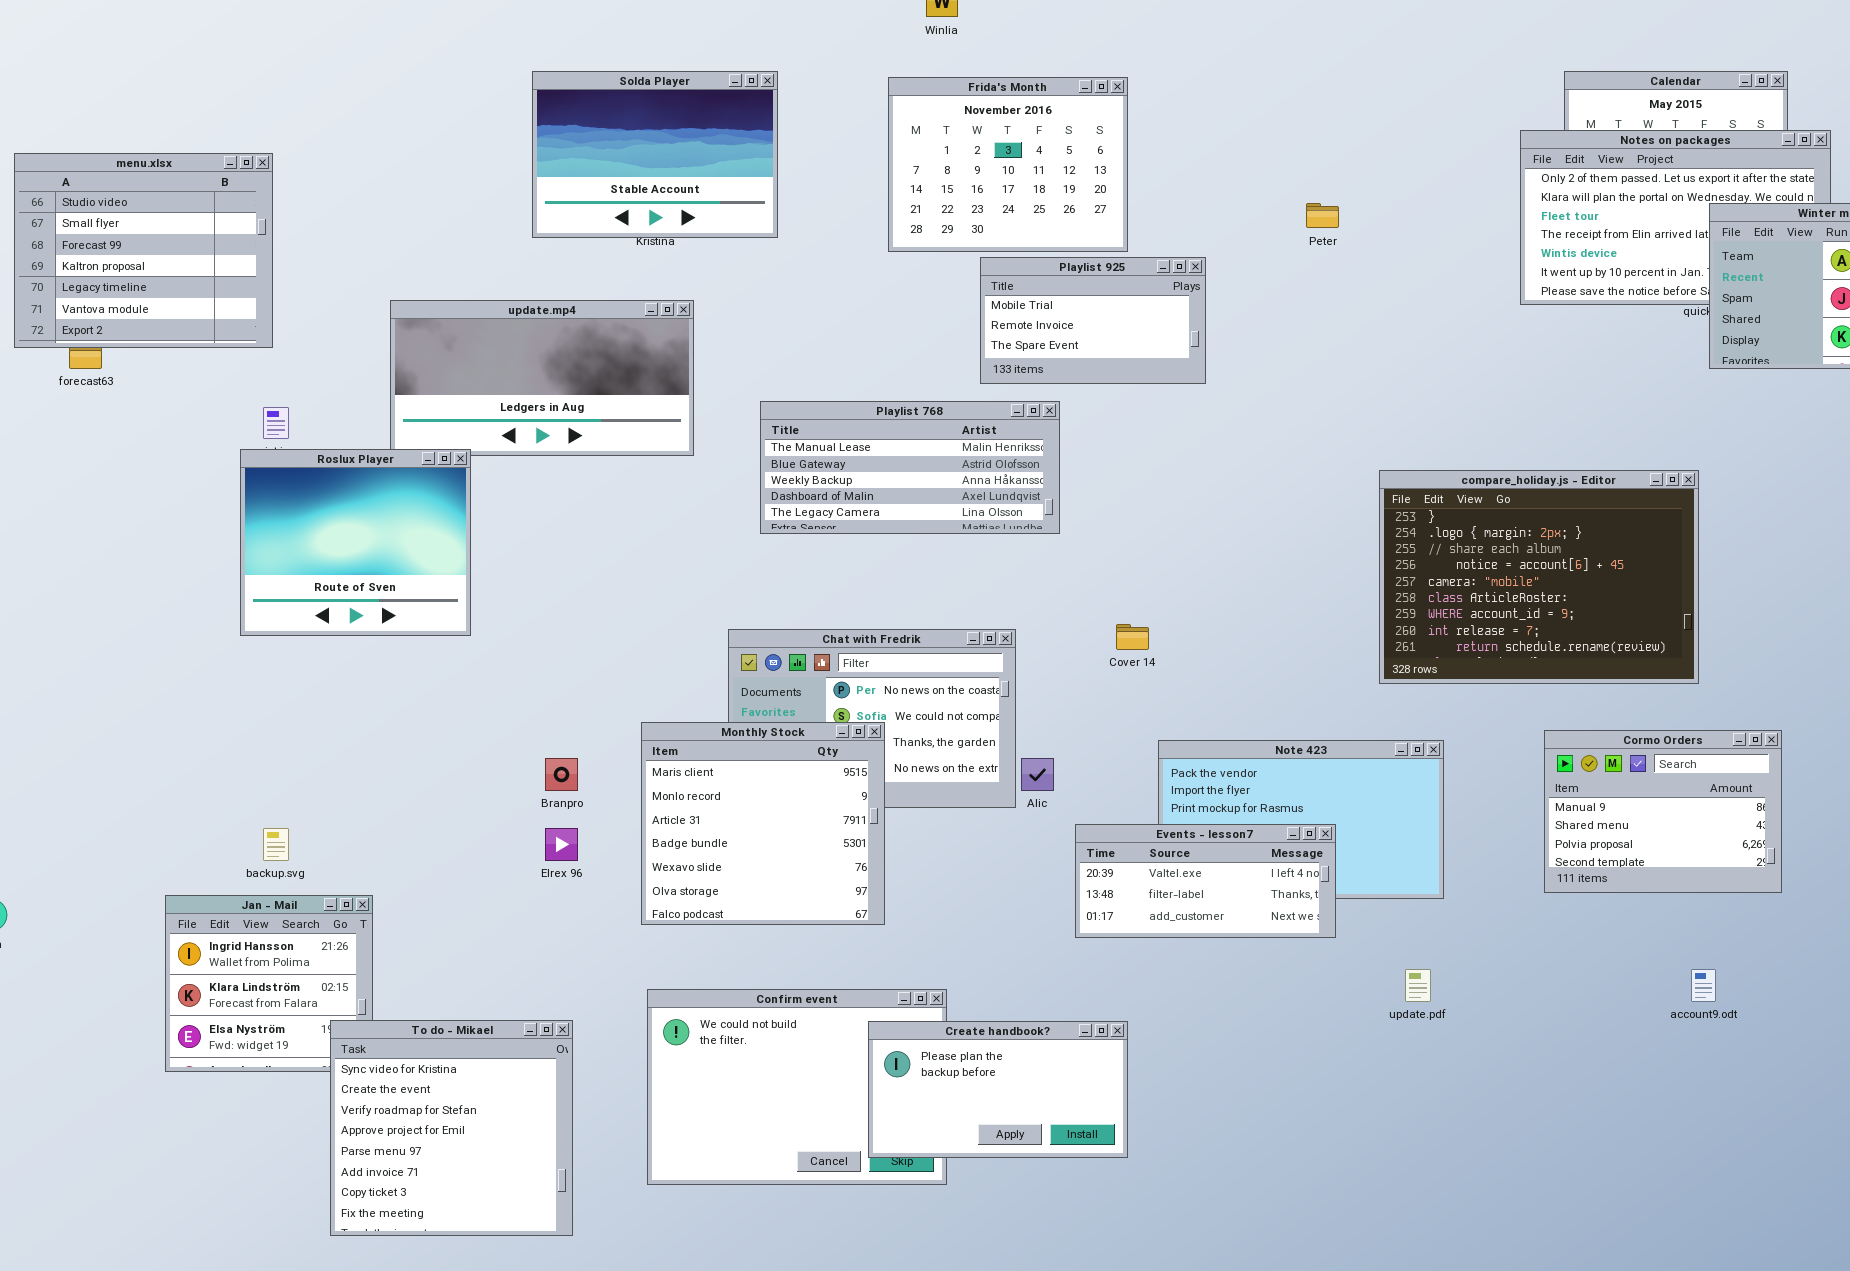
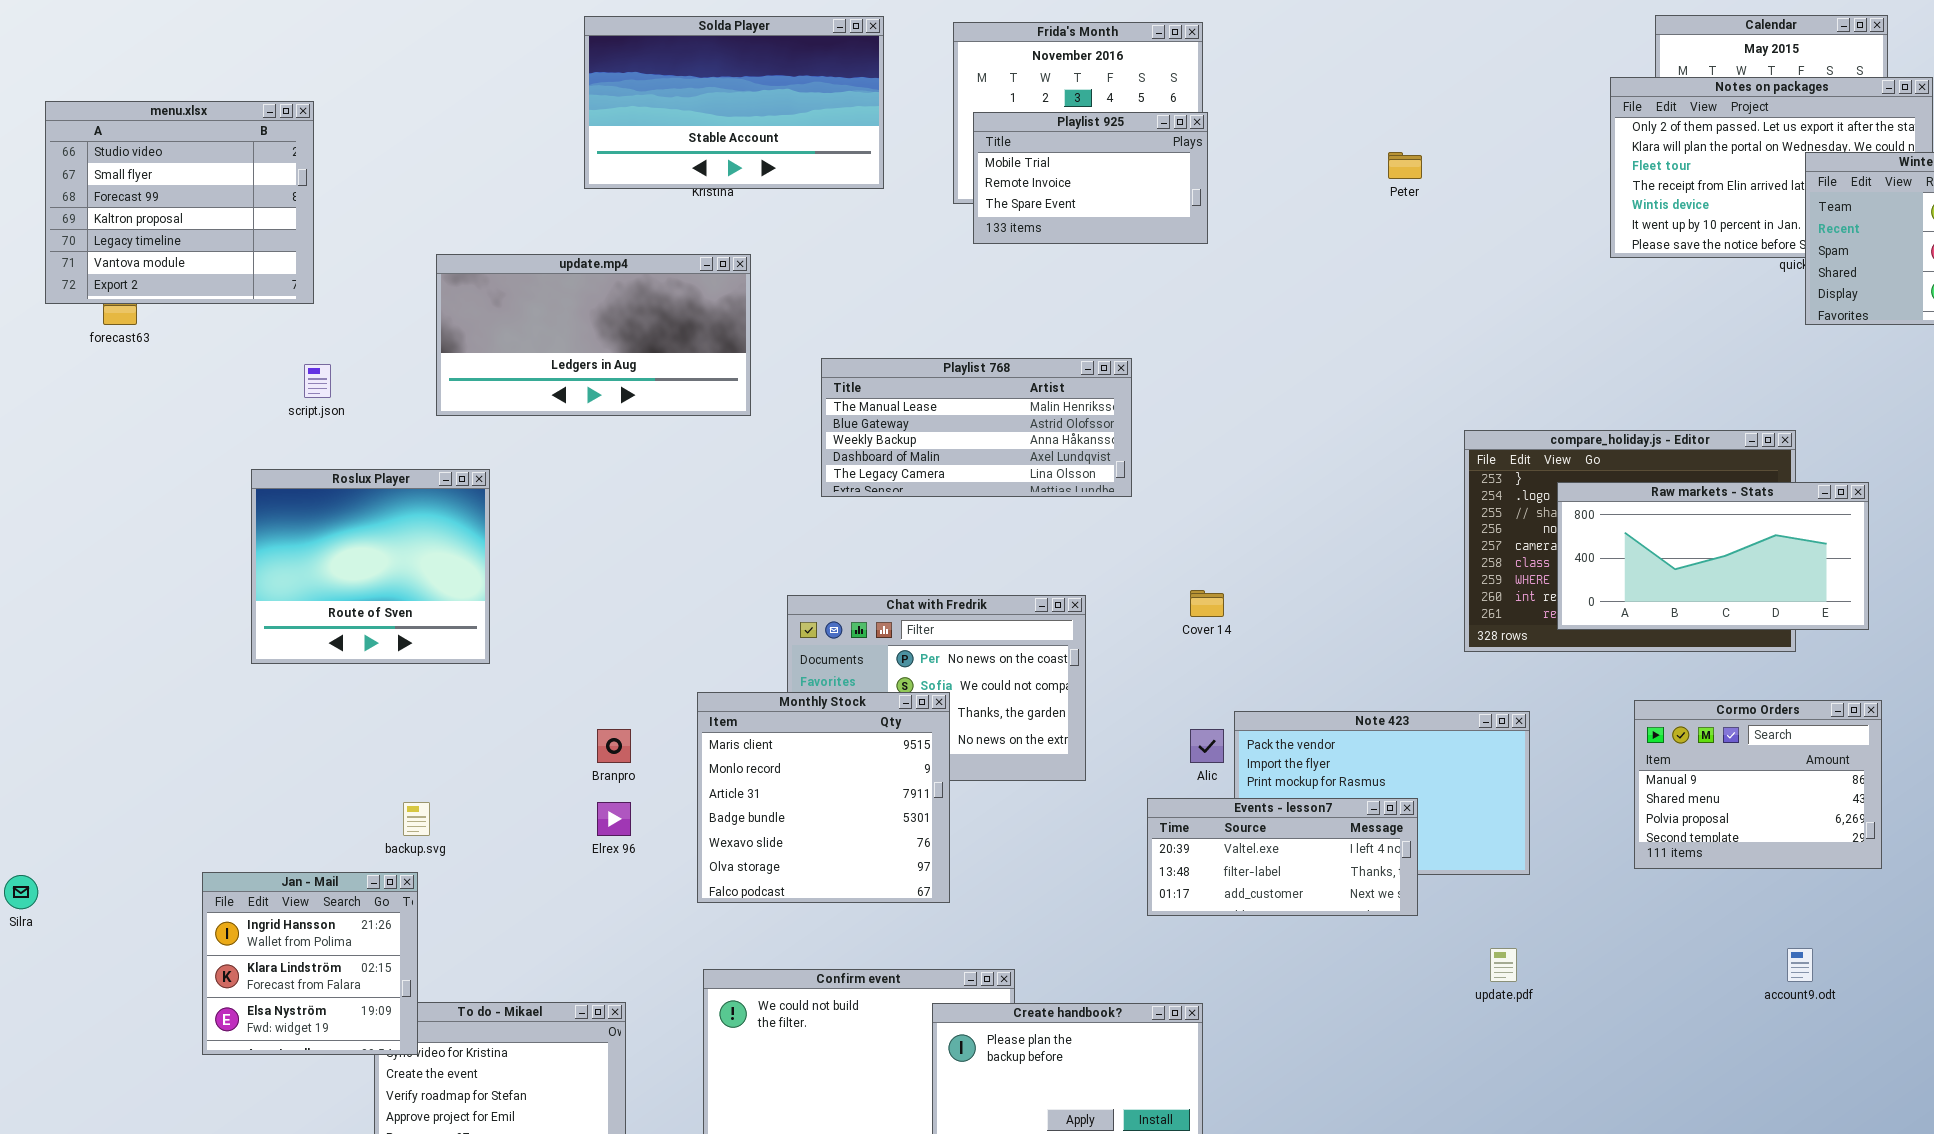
Solda Player: [532,71,778,238] -> [584,16,884,189], resized
Playlist 925: [980,257,1206,384] -> [973,112,1208,244], moved
Roslux Player: [240,449,471,636] -> [251,469,490,664], moved
Raw markets - Stats: none -> [1557,482,1869,630], opened
Alic: [1021,758,1054,791] -> [1190,729,1224,763], moved
backup.svg: [263,828,289,861] -> [403,802,430,836], moved
Jan - Mail: [165,895,373,1072] -> [202,872,418,1055], raised

